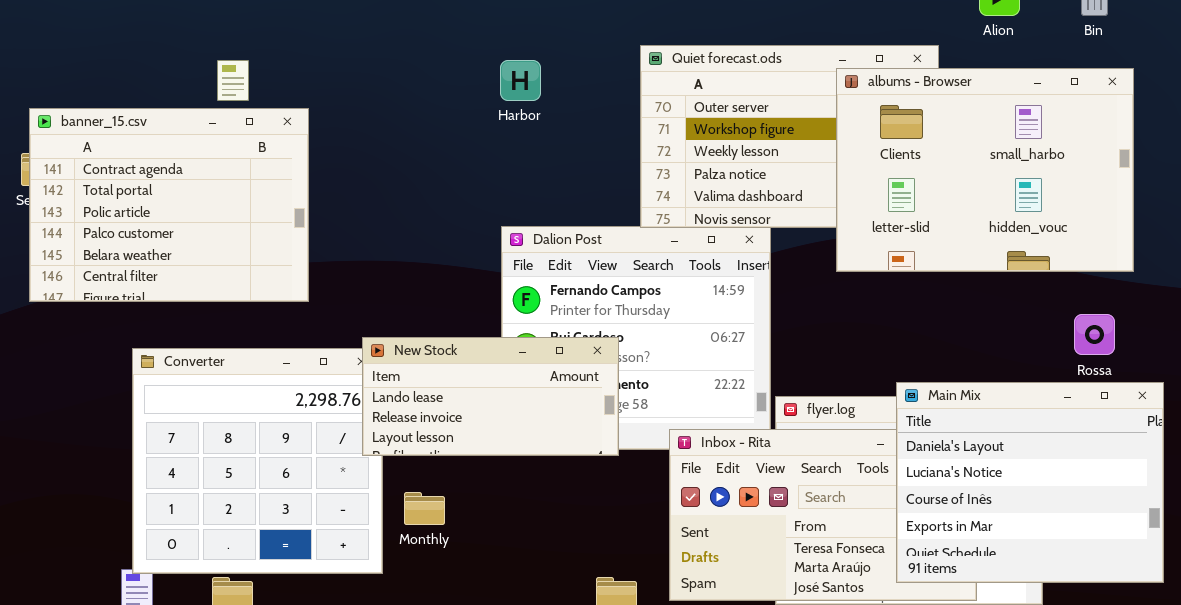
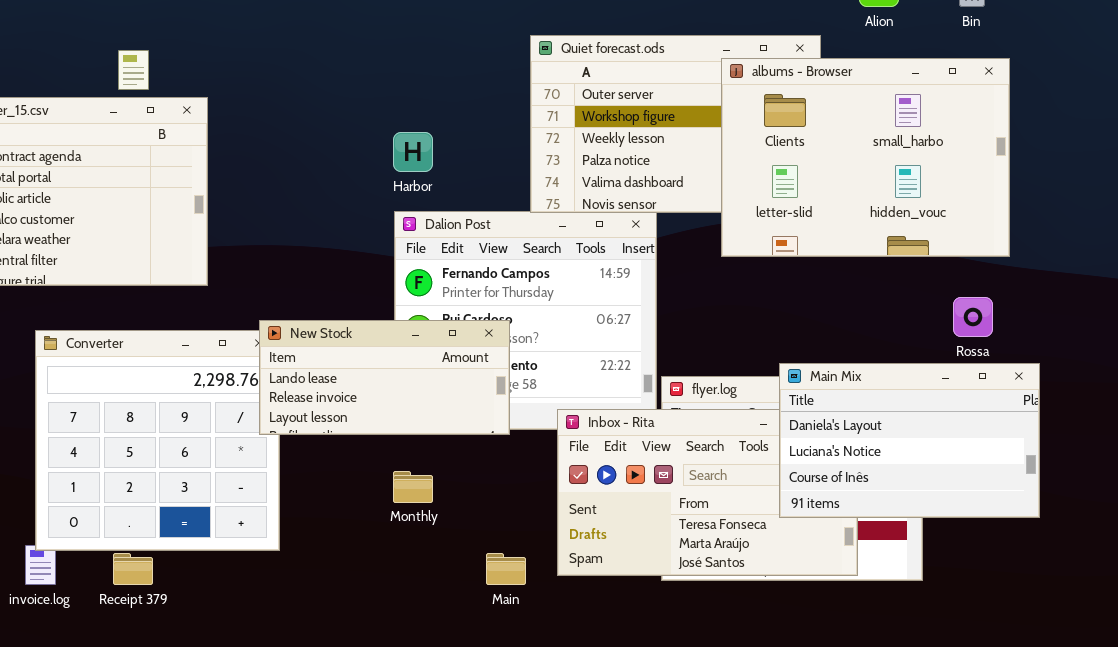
Harbor: [500,60,541,101] -> [393,132,433,172], moved
Main Mix: [896,382,1164,583] -> [779,363,1040,518], resized
Monthly: [404,492,445,525] -> [393,471,433,503], moved

